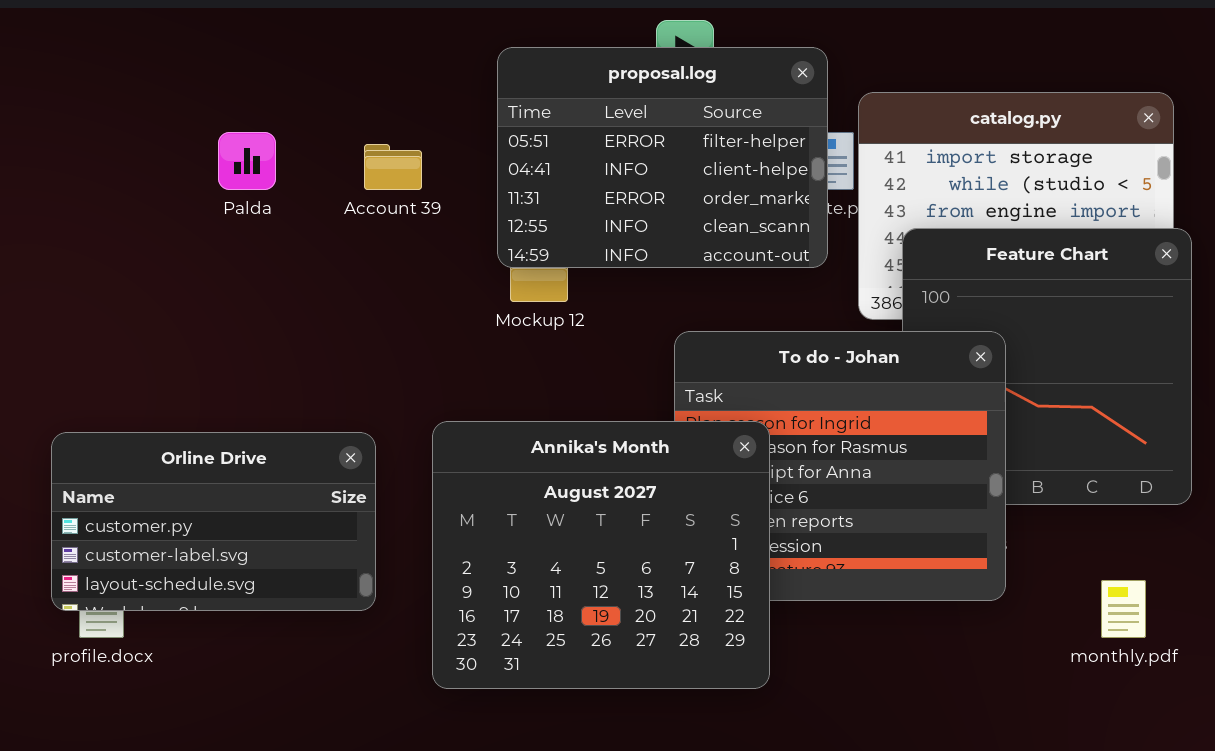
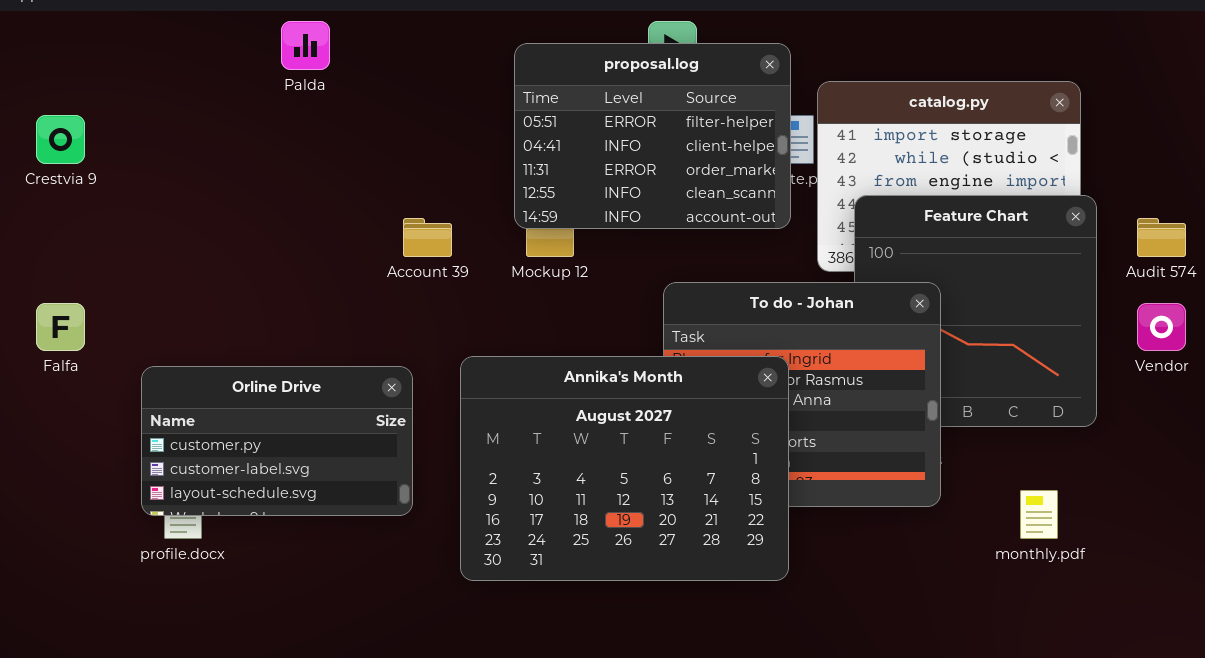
Palda: [218,132,276,190] -> [281,21,330,70], moved
Account 39: [364,144,422,190] -> [403,218,452,257], moved
Annika's Month: [432,421,770,689] -> [460,356,789,581], resized

